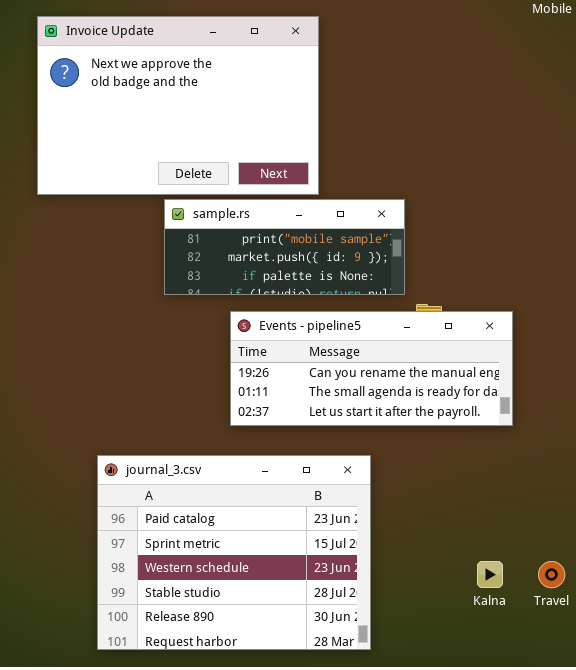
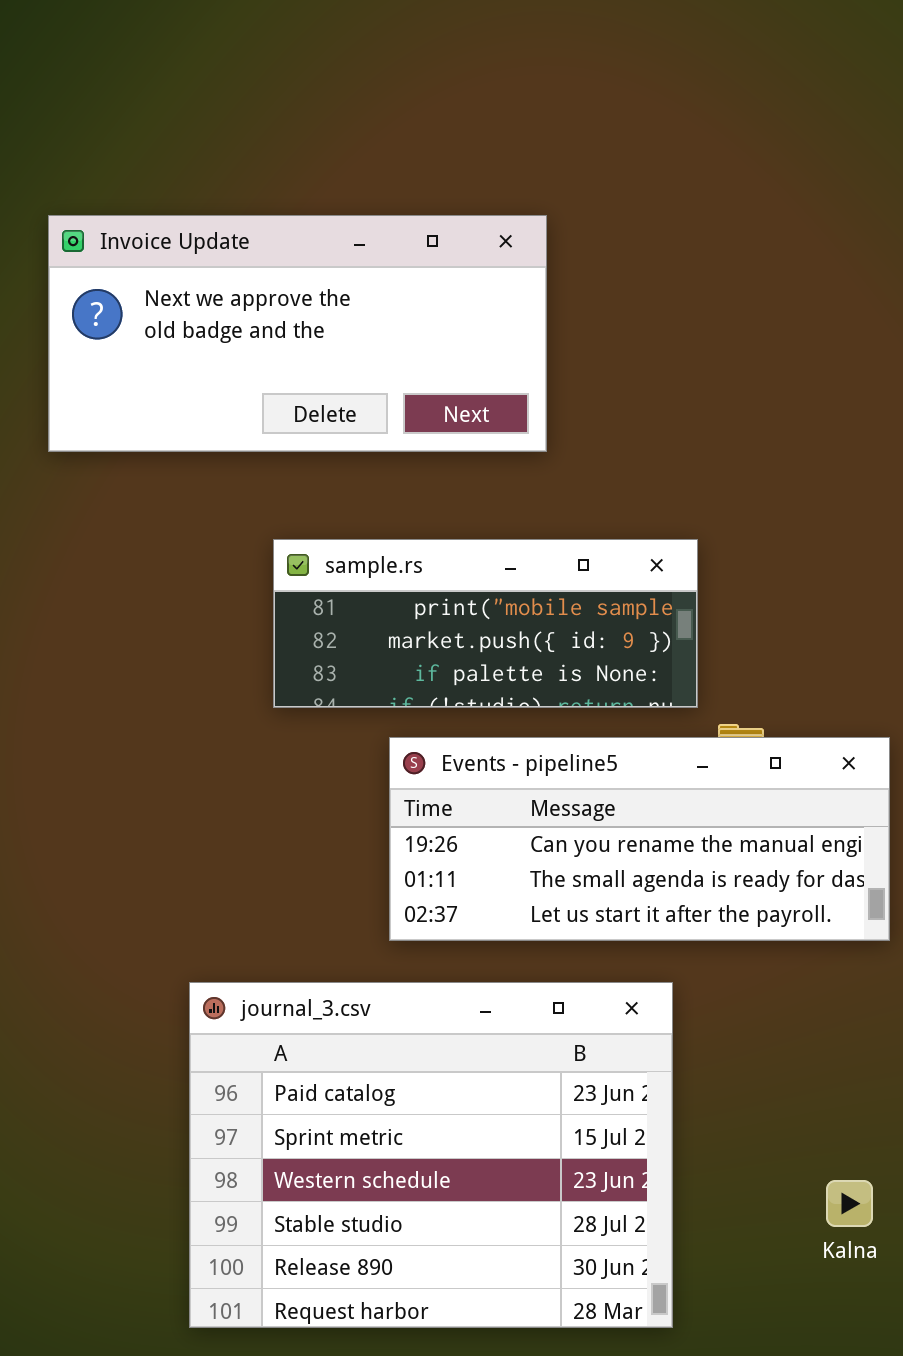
Invoice Update: [37,16,319,195] -> [48,215,547,452], resized
journal_3.csv: [97,455,371,650] -> [189,982,673,1328], moved

